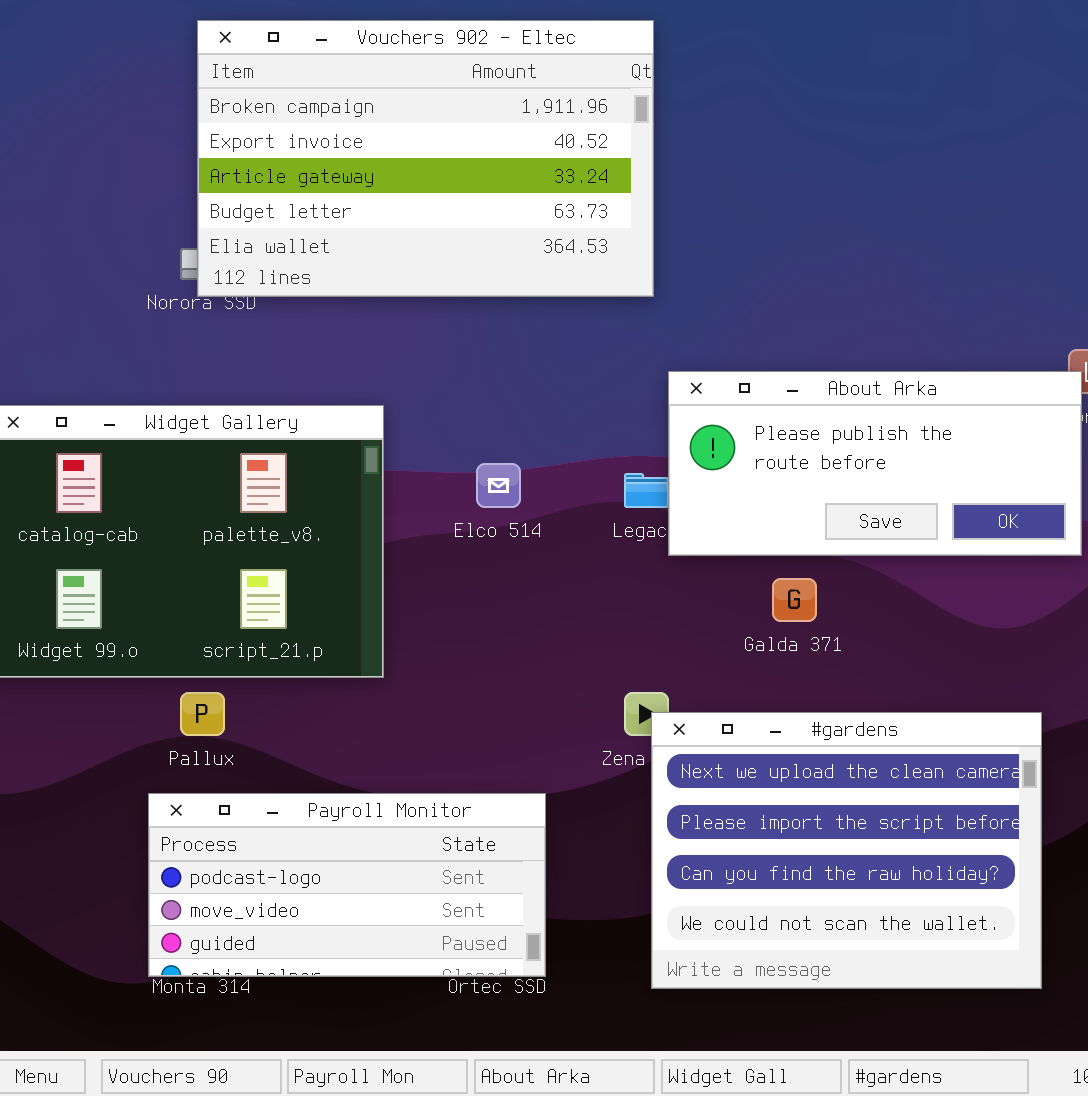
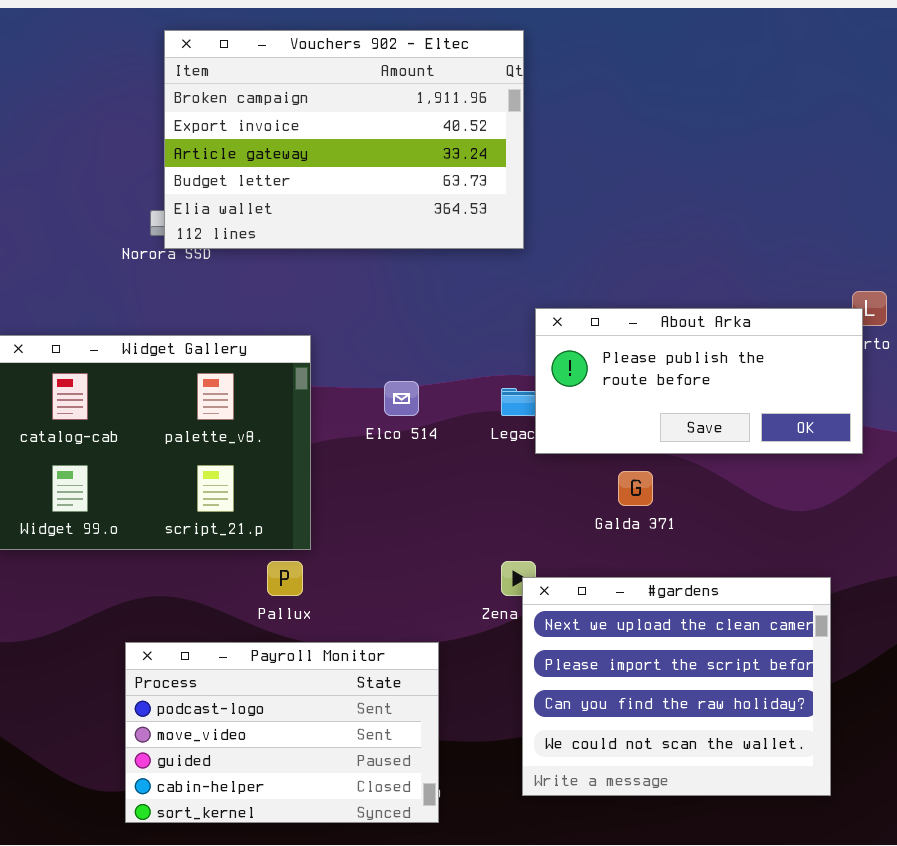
Pallux: [180,692,225,736] -> [267,561,303,596], moved
Payroll Monitor: [148,793,546,977] -> [125,642,439,823], resized

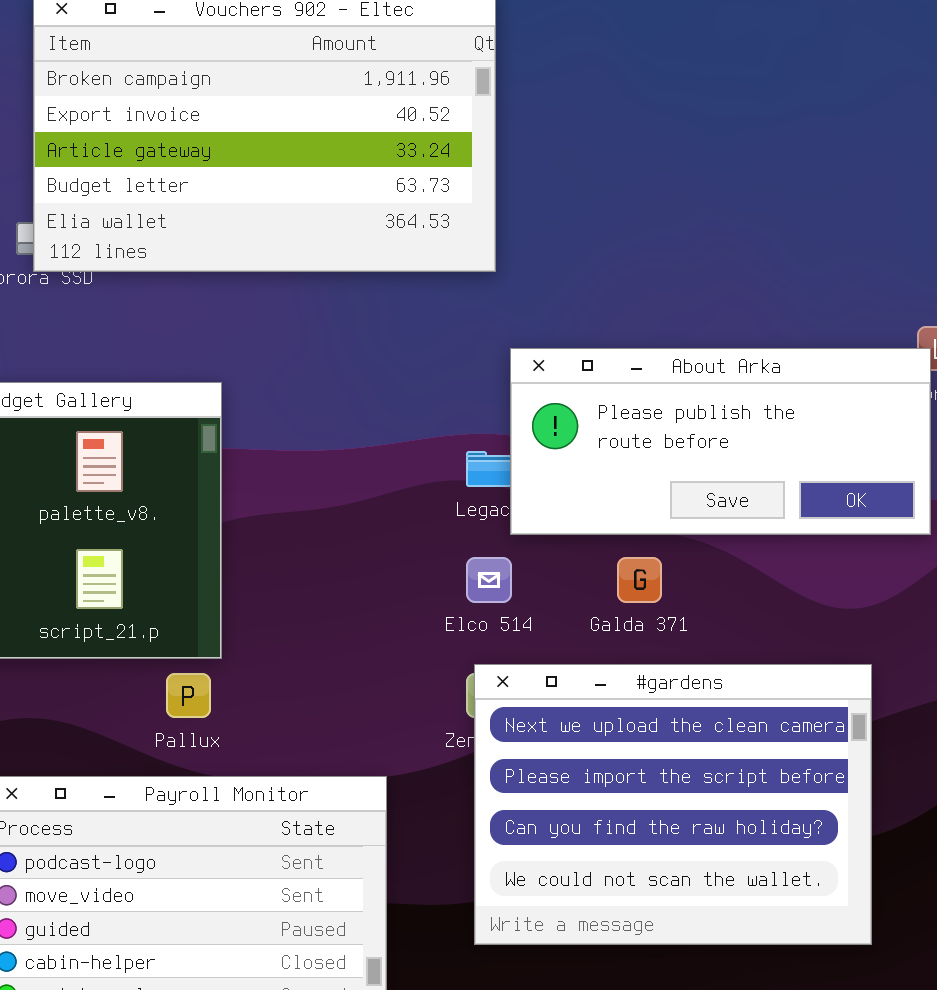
Elco 514: [384,381,419,416] -> [466,557,512,603], moved
#gardens: [522,577,831,796] -> [474,664,872,945], moved

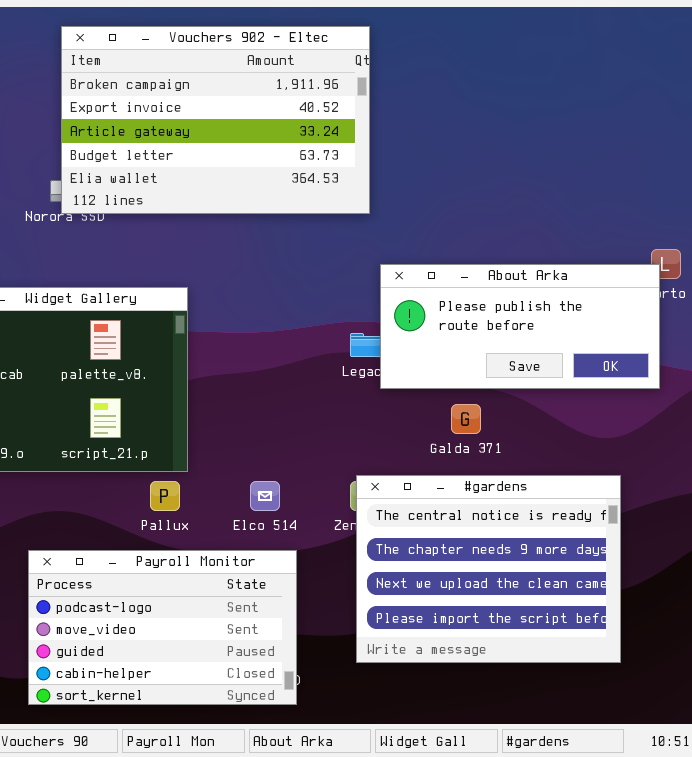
Elco 514: [466,557,512,603] -> [250,481,280,511], moved
#gardens: [474,664,872,945] -> [356,475,621,663], scrolled up 2 rows

